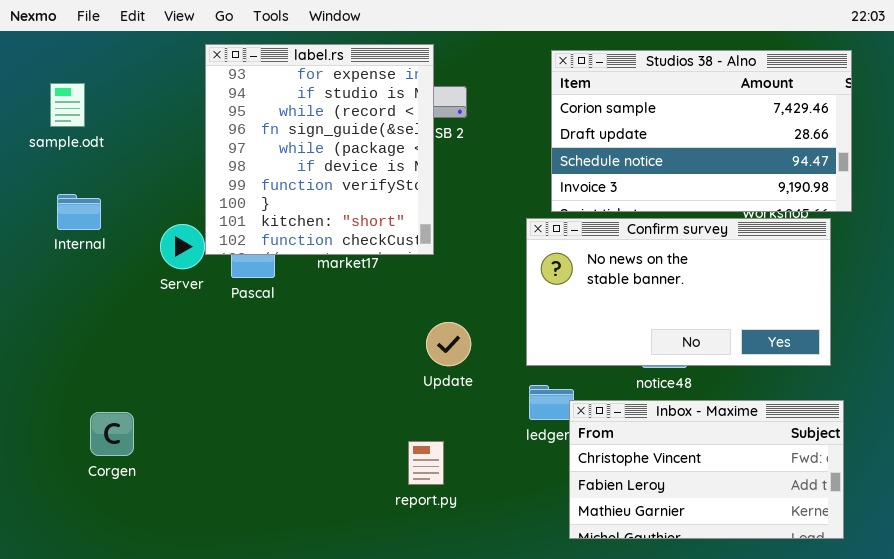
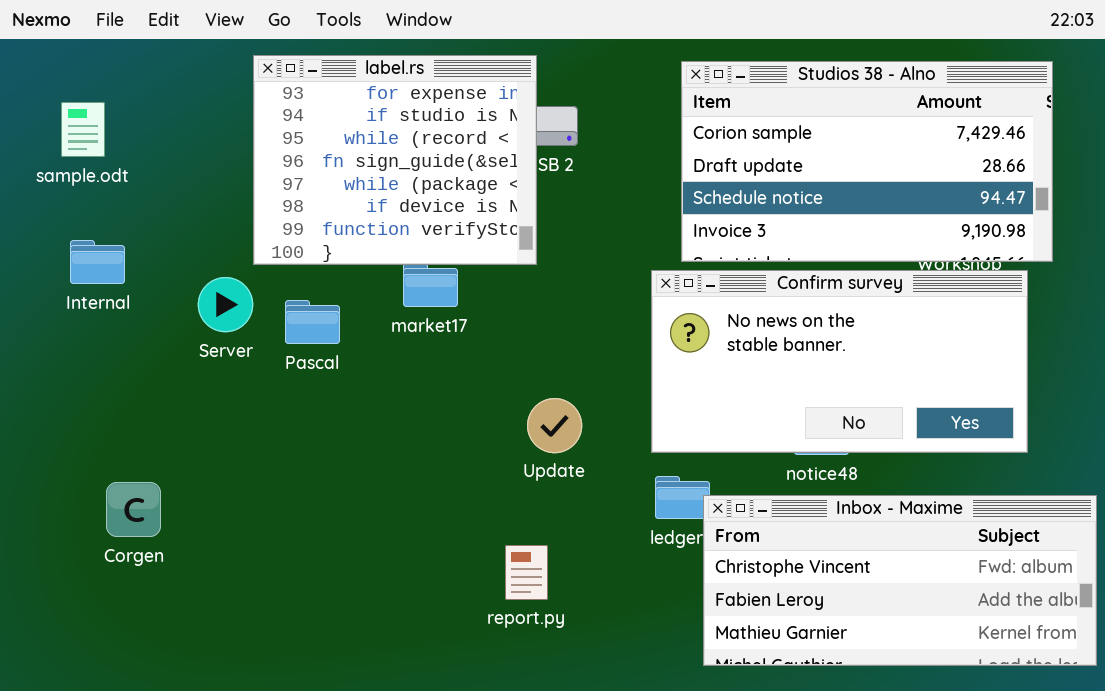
label.rs: [205,44,434,255] -> [253,55,537,265], resized
Inbox - Maxime: [569,400,844,539] -> [703,495,1097,666], resized
Corgen: [90,412,134,456] -> [106,482,161,537], moved

